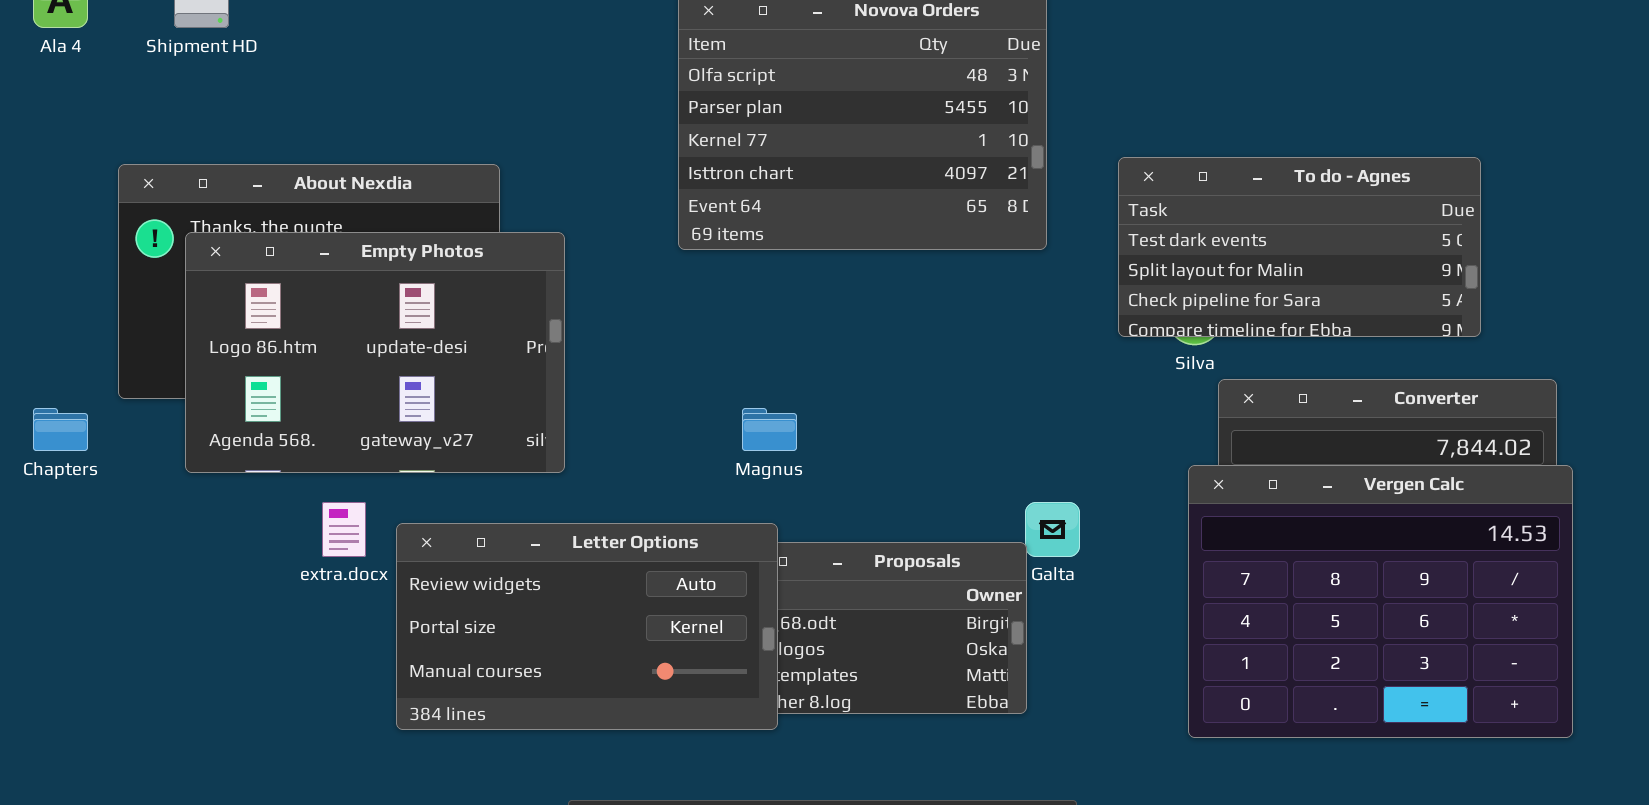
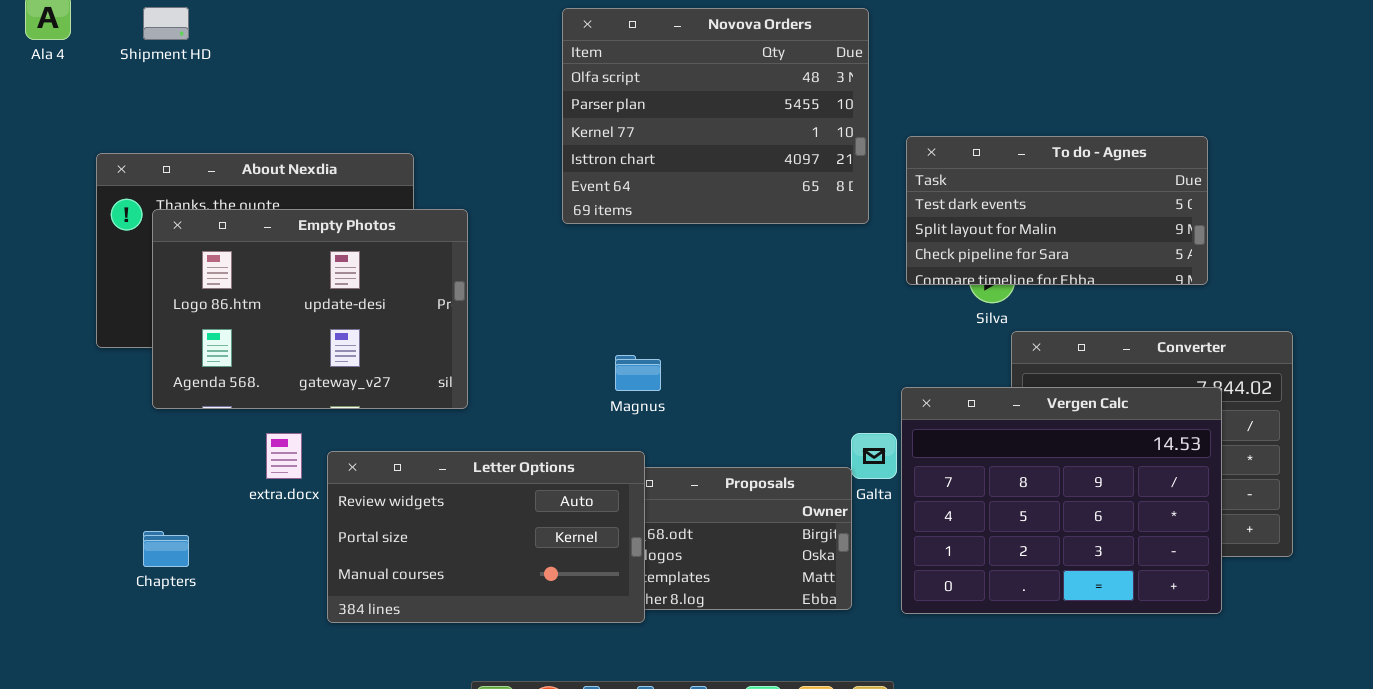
To do - Agnes: [1118,157,1481,337] -> [906,136,1208,285], moved
Chapters: [33,408,88,451] -> [143,531,189,567], moved
Vergen Calc: [1188,465,1573,738] -> [901,387,1222,614], moved

